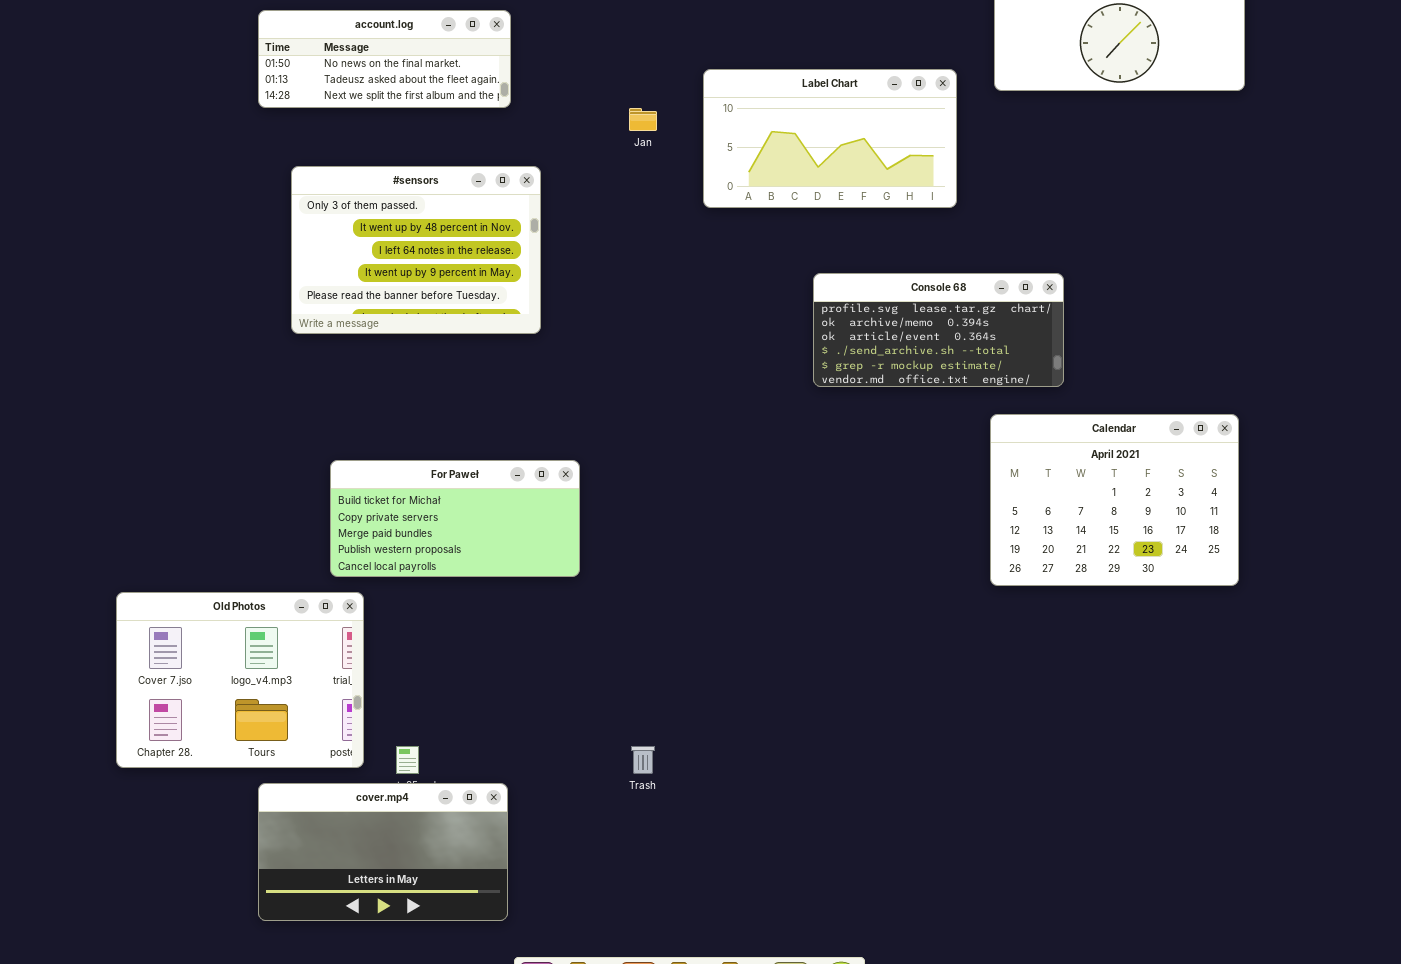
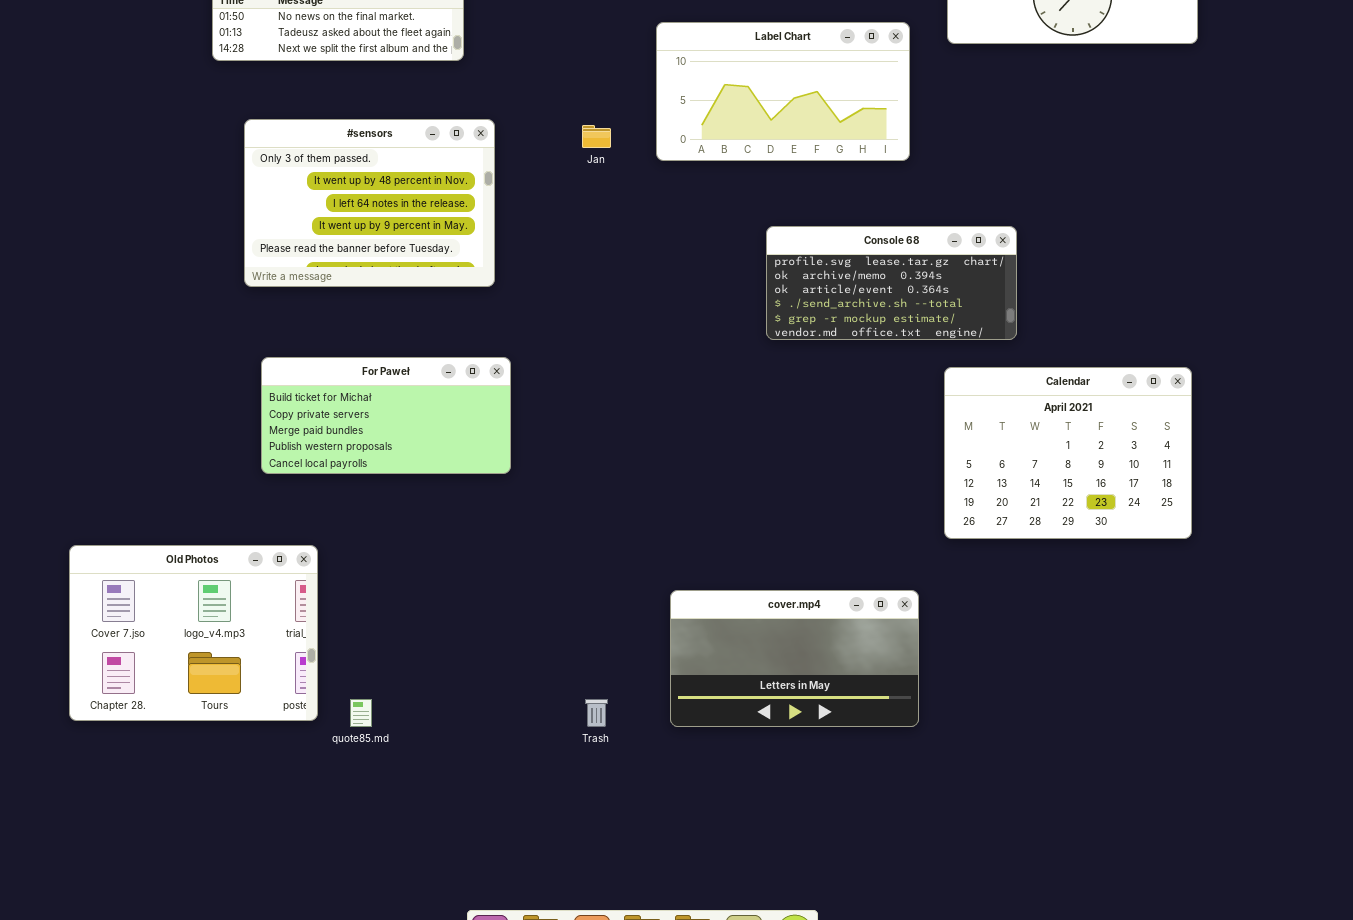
Jan: [629,108,657,131] -> [582,125,611,148], moved
For Paweł: [330,460,580,577] -> [261,357,511,474], moved
cover.mp4: [258,783,508,921] -> [670,590,919,727], moved

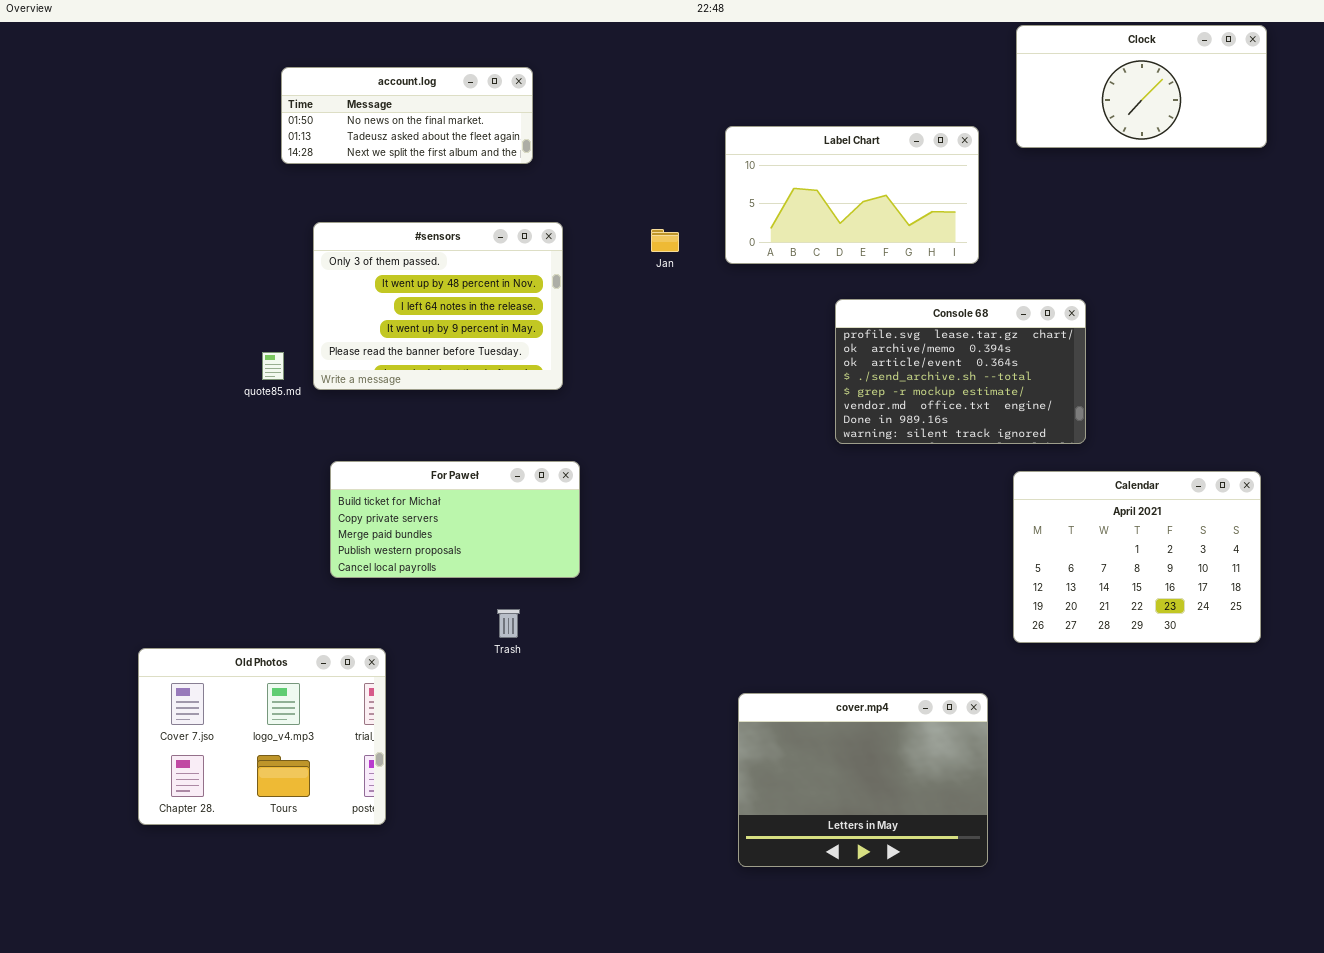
Console 68: [766,226,1017,340] -> [835,299,1086,444], resized
cover.mp4: [670,590,919,727] -> [738,693,988,867], resized
quote85.md: [350,699,372,727] -> [262,352,284,380], moved
Trash: [585,699,608,727] -> [497,609,520,638], moved

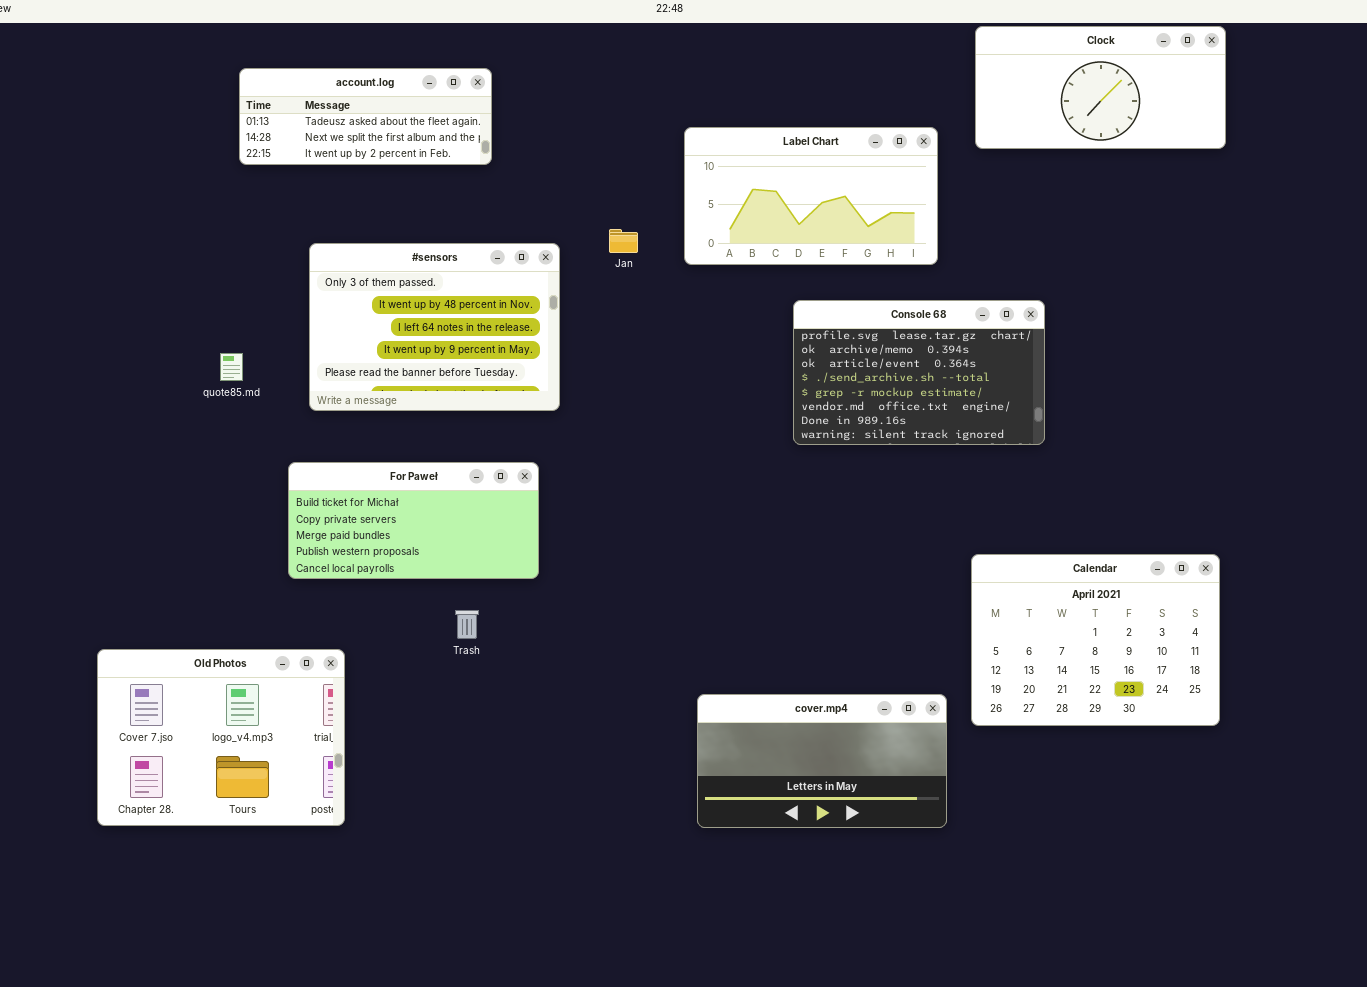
account.log: [281,67,533,164] -> [239,68,492,165], scrolled down 1 row
#sensors: [313,222,563,390] -> [309,243,560,411], moved
Calendar: [1013,471,1261,643] -> [971,554,1220,726], moved
cover.mp4: [738,693,988,867] -> [697,694,947,828], resized

